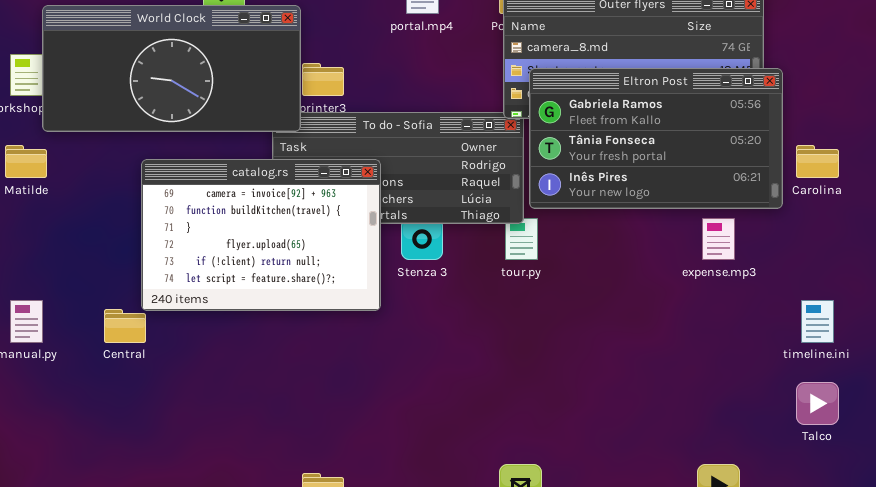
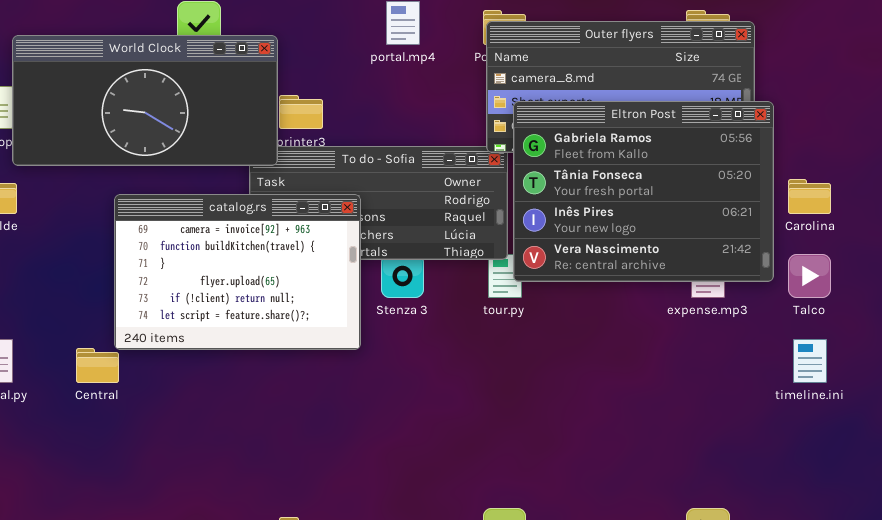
Eltron Post: [529,68,783,209] -> [513,101,774,282], resized
Talco: [796,382,839,425] -> [788,254,831,298], moved

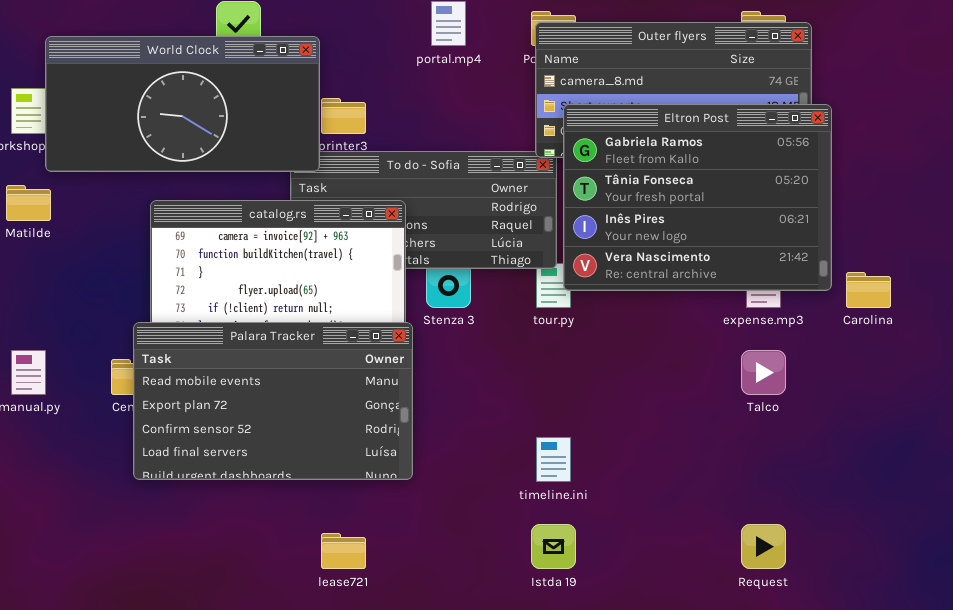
Carolina: [788,179,831,214] -> [846,272,891,308], moved
Talco: [788,254,831,298] -> [741,350,786,395], moved
Palara Tracker: none -> [133,322,413,480], opened
timeline.ini: [793,339,827,383] -> [536,437,571,482], moved

